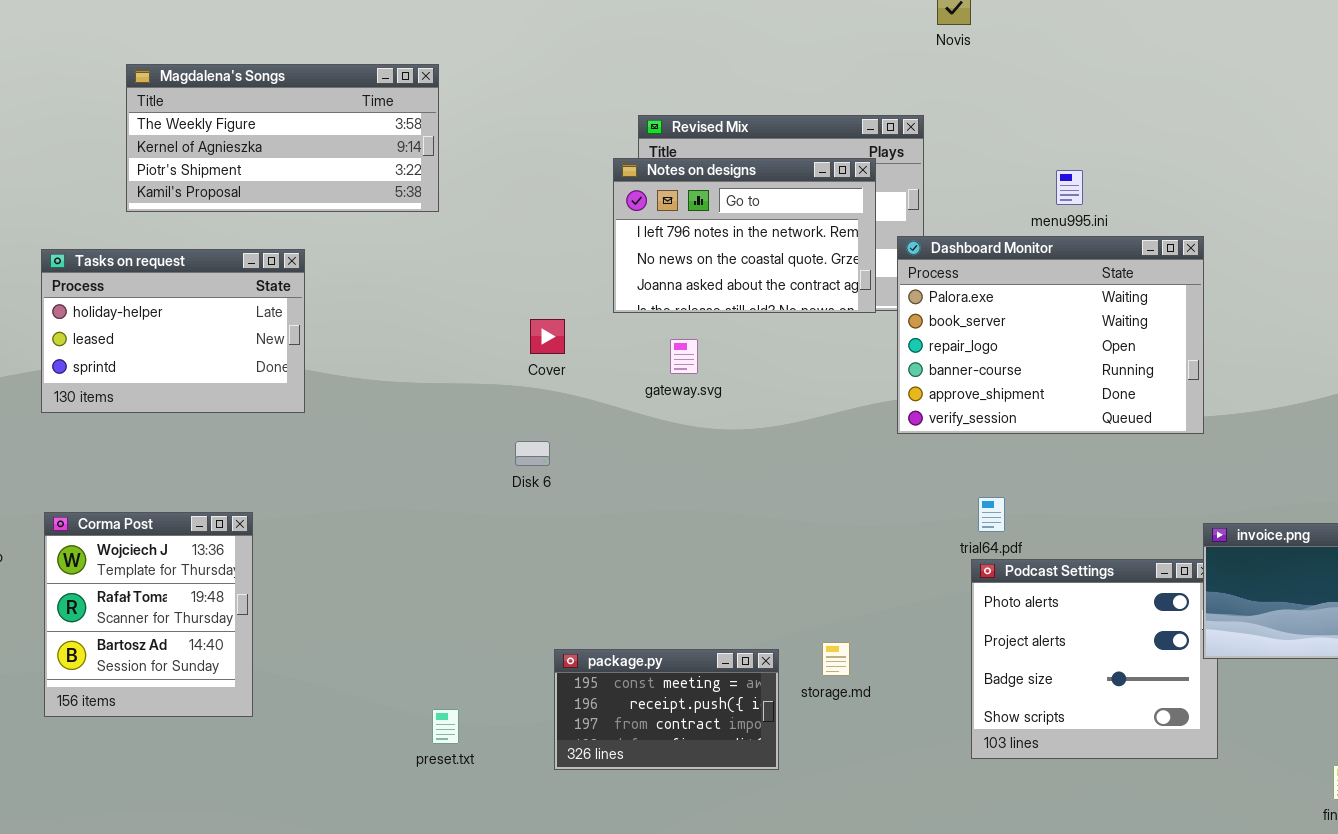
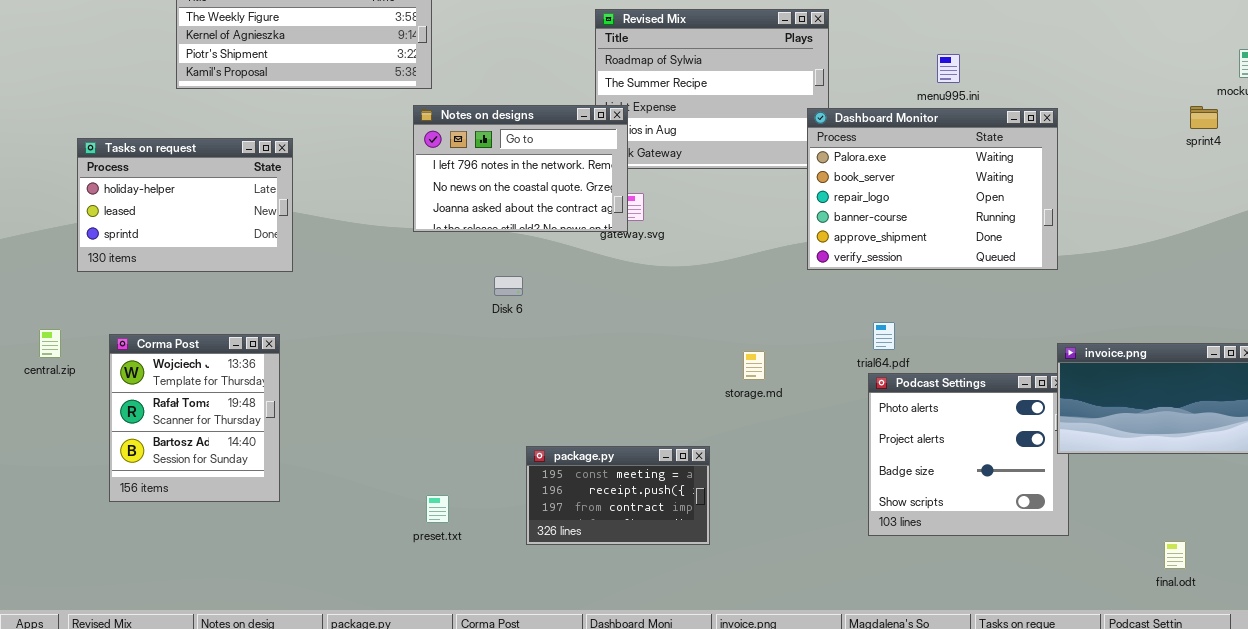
Notes on designs: [613,158,876,313] -> [413,105,628,232], moved
Tasks on request: [41,249,305,413] -> [77,138,293,272], moved
storage.md: [822,642,850,676] -> [743,351,765,380], moved

